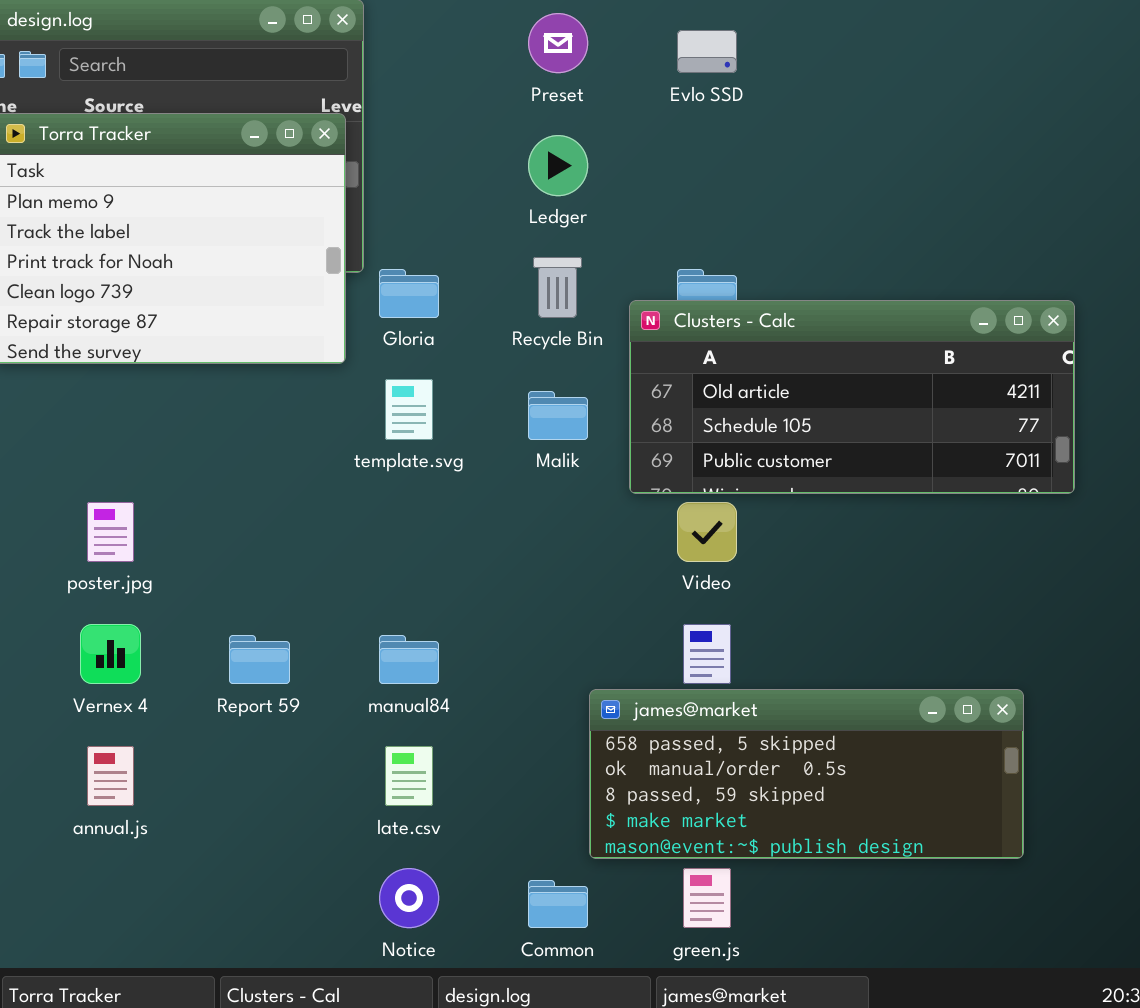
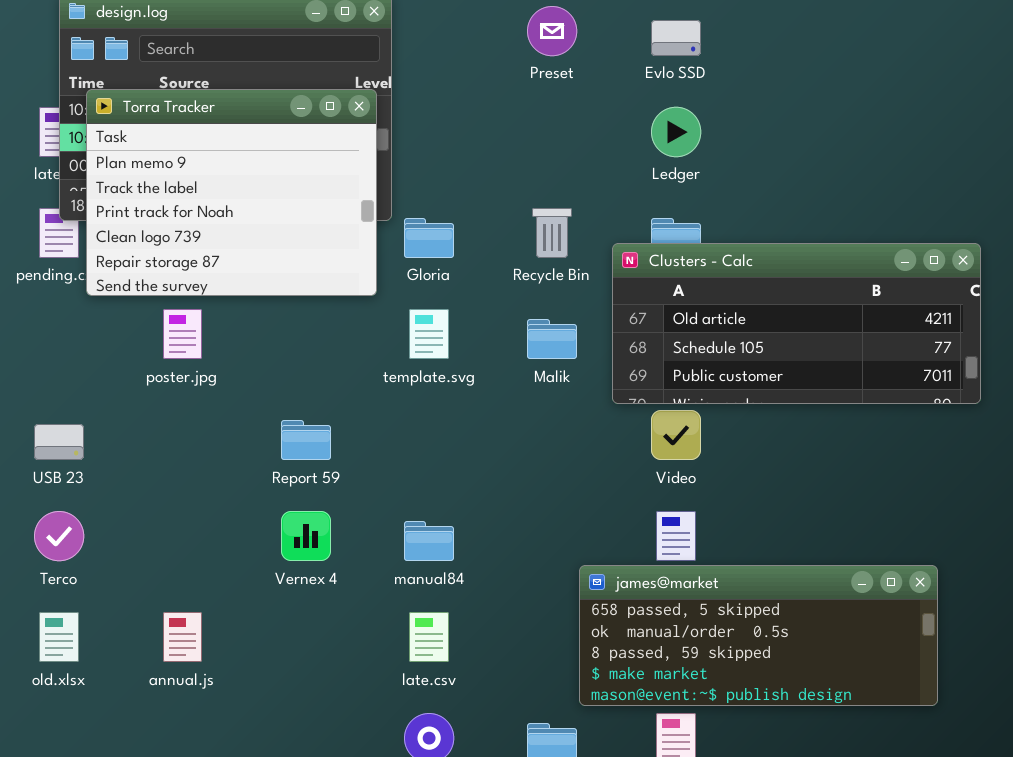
Ledger: [528,135,588,196] -> [651,107,701,157], moved
poster.jpg: [87,502,134,562] -> [163,309,202,359], moved
Vernex 4: [80,624,141,684] -> [281,511,331,561], moved
Report 59: [229,635,290,684] -> [281,420,331,460], moved

